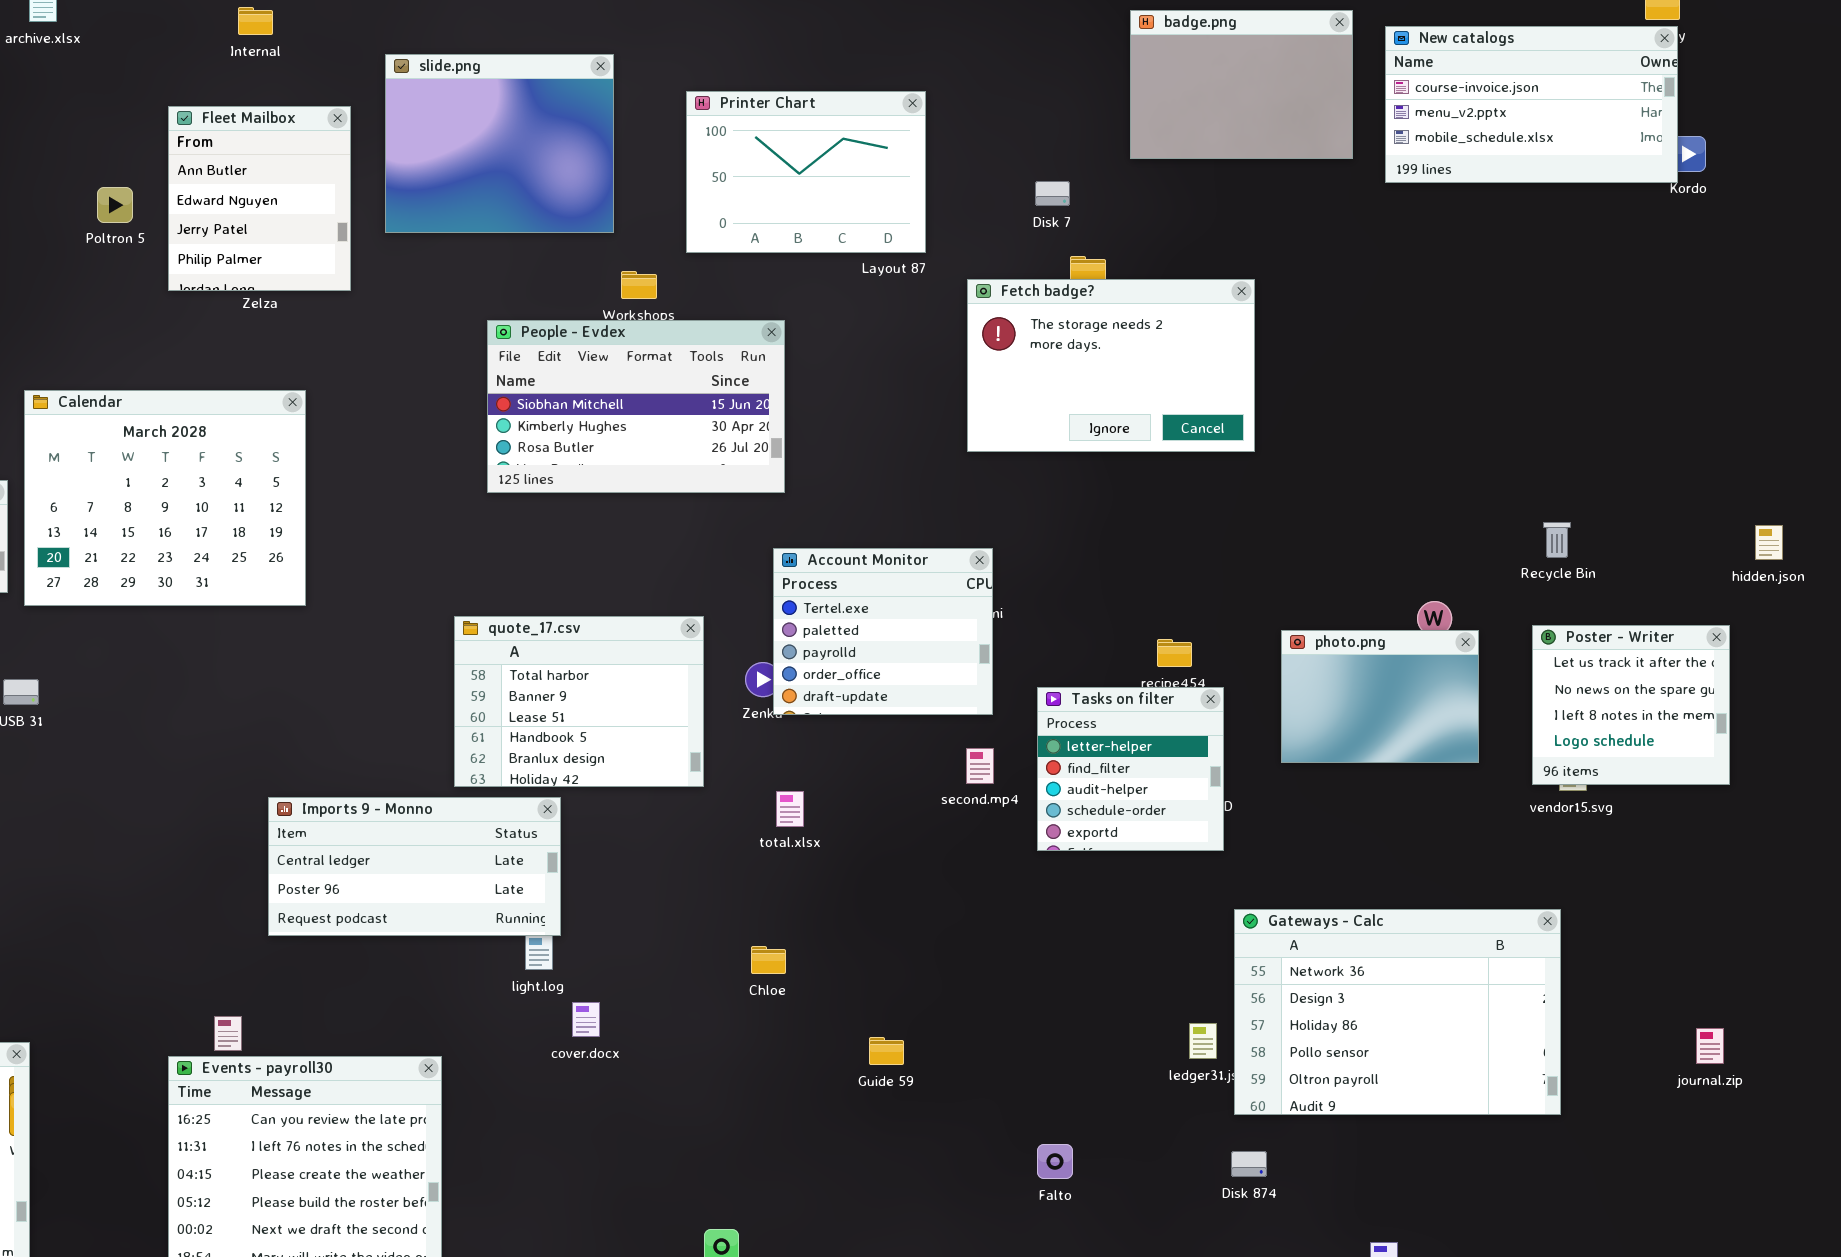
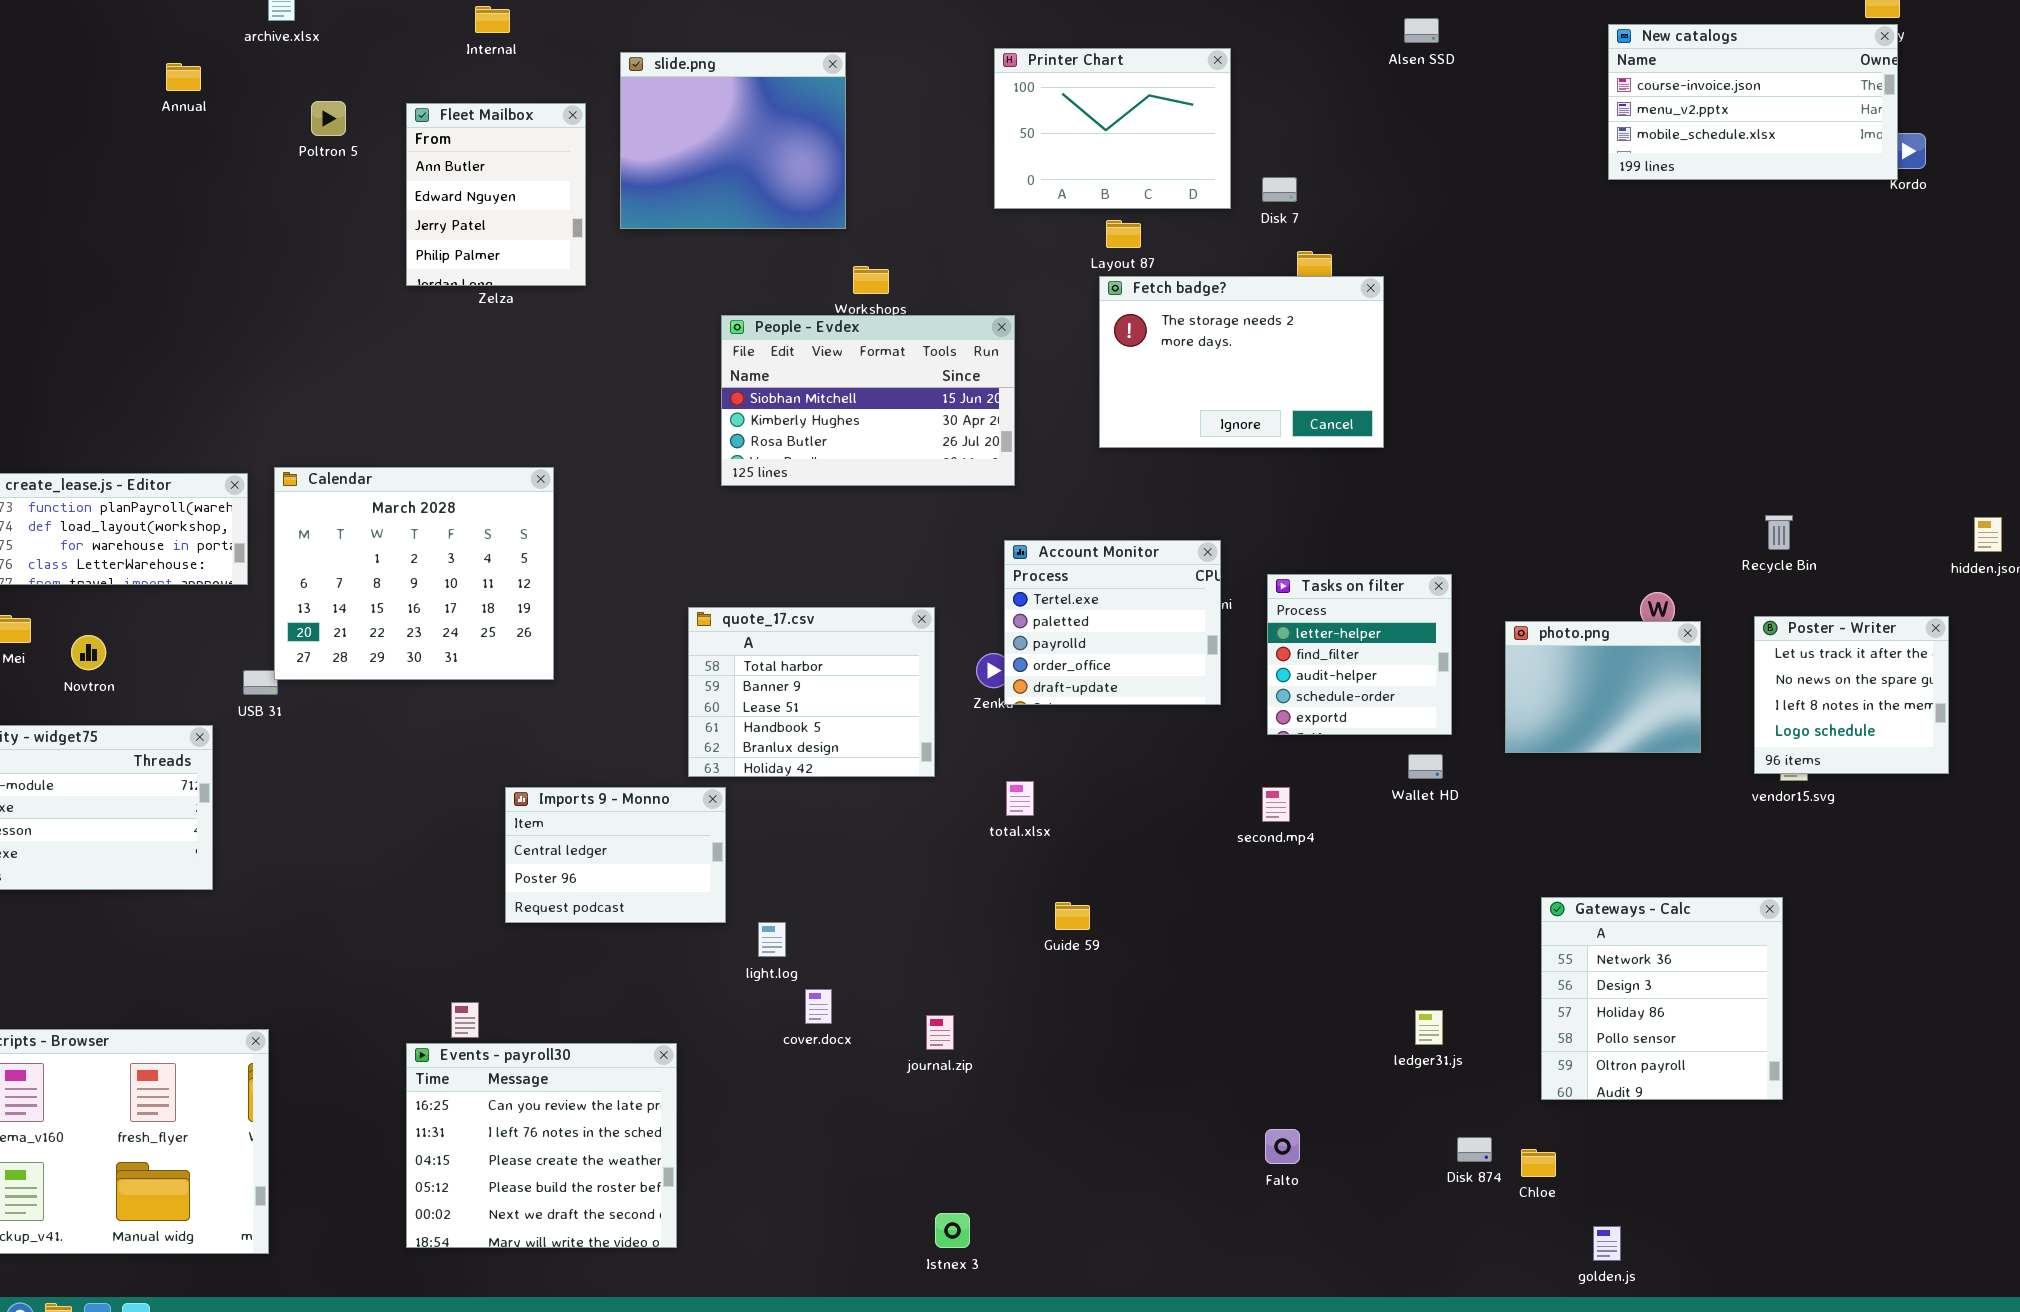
badge.png: [1130,10,1353,159] -> none, closed
Printer Chart: [686,91,926,253] -> [994,48,1231,209], moved
Poltron 5: [97,187,133,223] -> [311,101,346,136], moved
Fetch badge?: [967,279,1255,452] -> [1099,276,1384,448], moved
Calendar: [24,390,306,606] -> [274,467,554,680], moved
Tasks on filter: [1037,687,1224,851] -> [1267,574,1452,735], moved
second.mp4: [966,748,994,784] -> [1262,787,1290,822], moved
Imports 9 - Monno: [268,797,561,936] -> [505,787,726,923], resized
Gateways - Calc: [1234,909,1561,1115] -> [1541,897,1783,1100], resized
Chloe: [751,946,786,974] -> [1521,1149,1556,1177], moved
journal.zip: [1696,1028,1724,1064] -> [926,1015,954,1050], moved
Guide 59: [869,1037,904,1065] -> [1055,902,1090,930], moved

